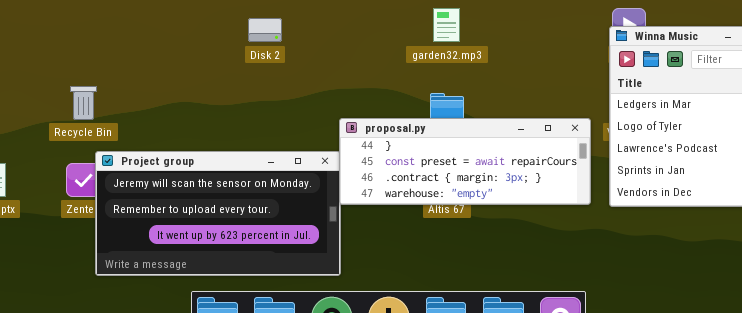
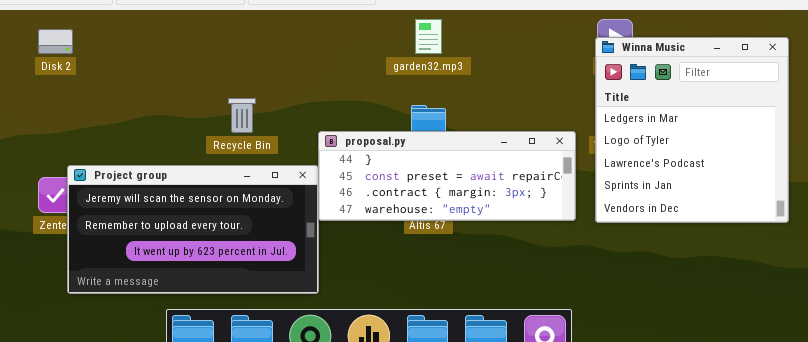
Disk 2: [248,18,282,42] -> [38,29,73,54], moved
Recycle Bin: [70,86,97,120] -> [228,98,256,133], moved

